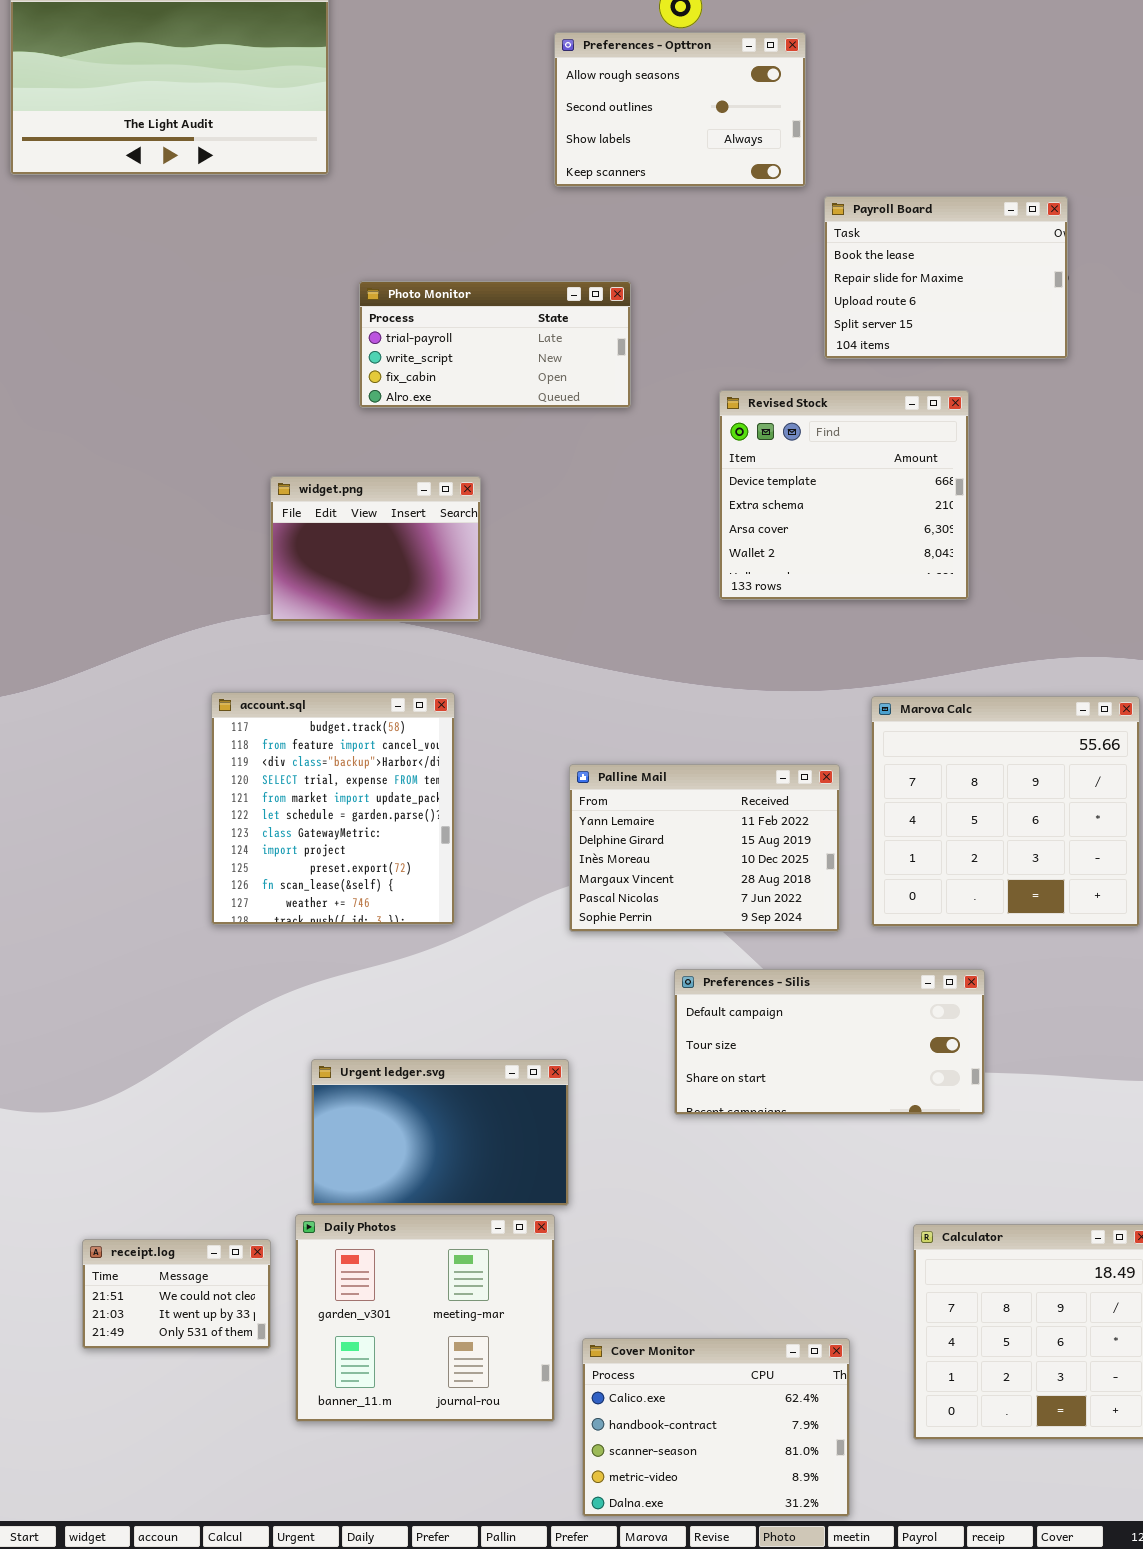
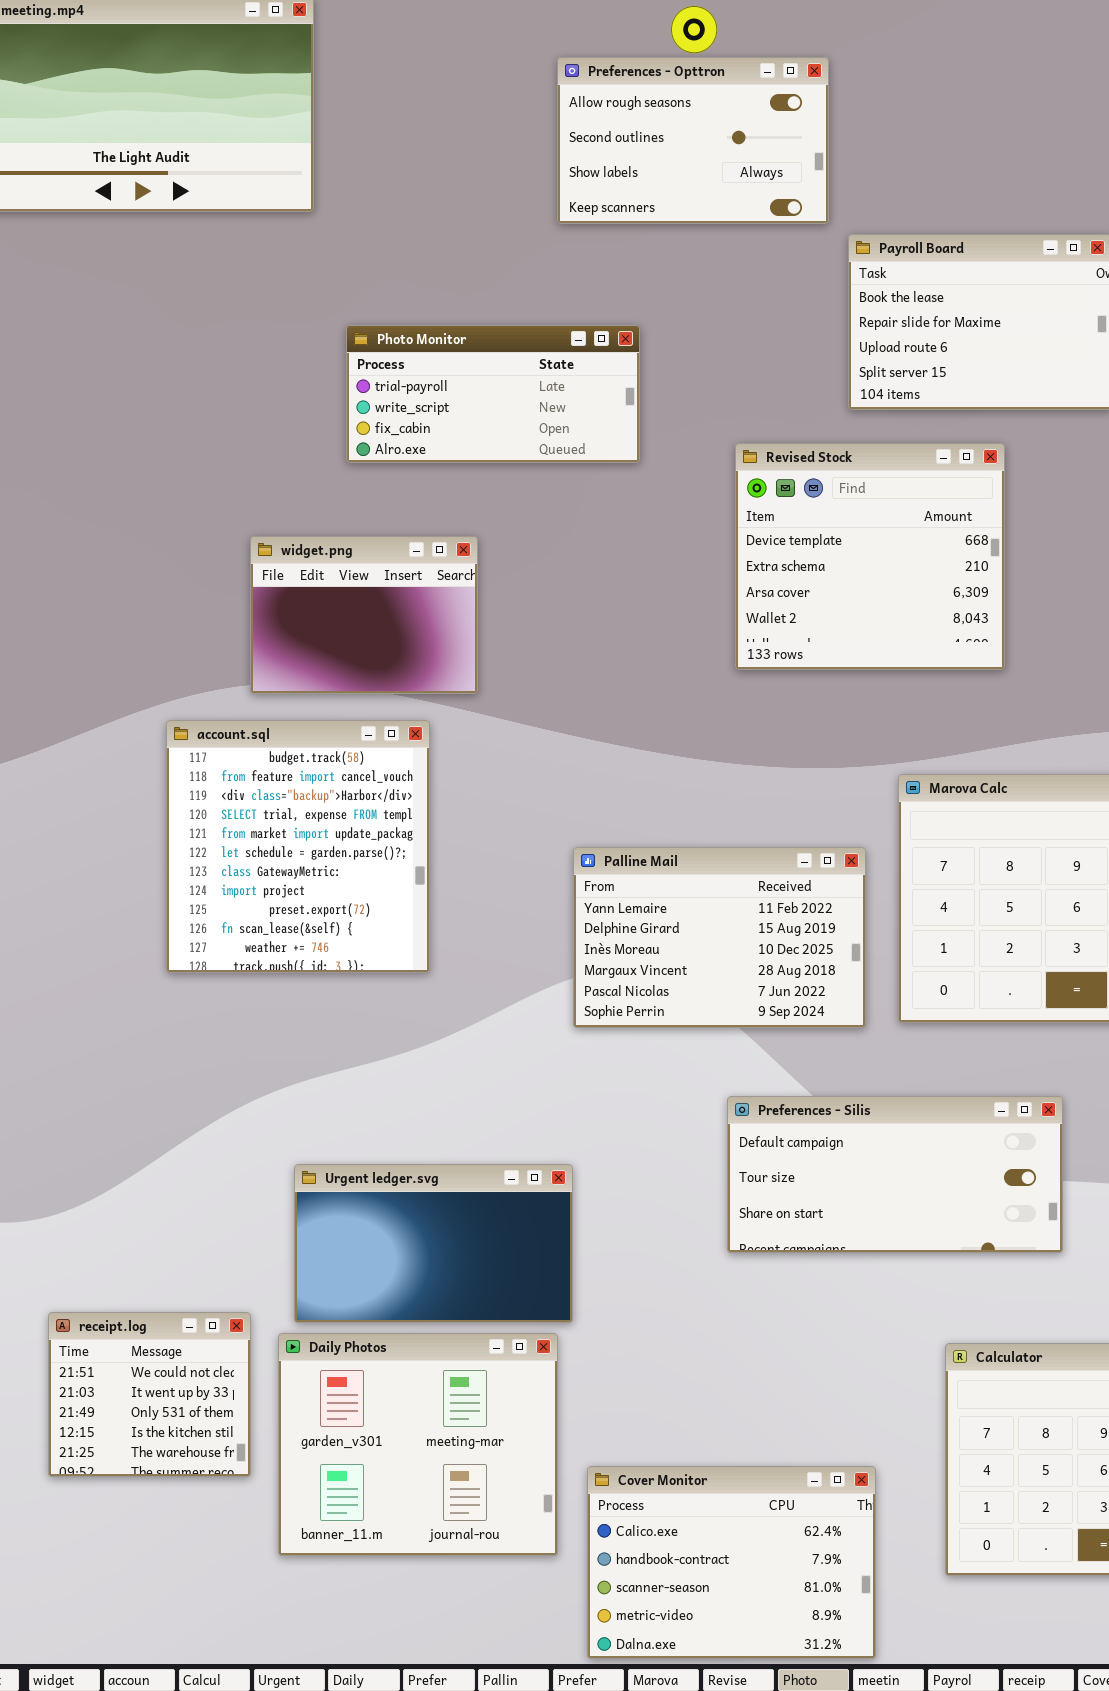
account.sql: [211,692,455,925] -> [166,720,430,973], moved
Preferences - Silis: [674,969,985,1115] -> [727,1096,1063,1253], moved
receipt.log: [82,1239,271,1349] -> [48,1312,251,1477], resized

